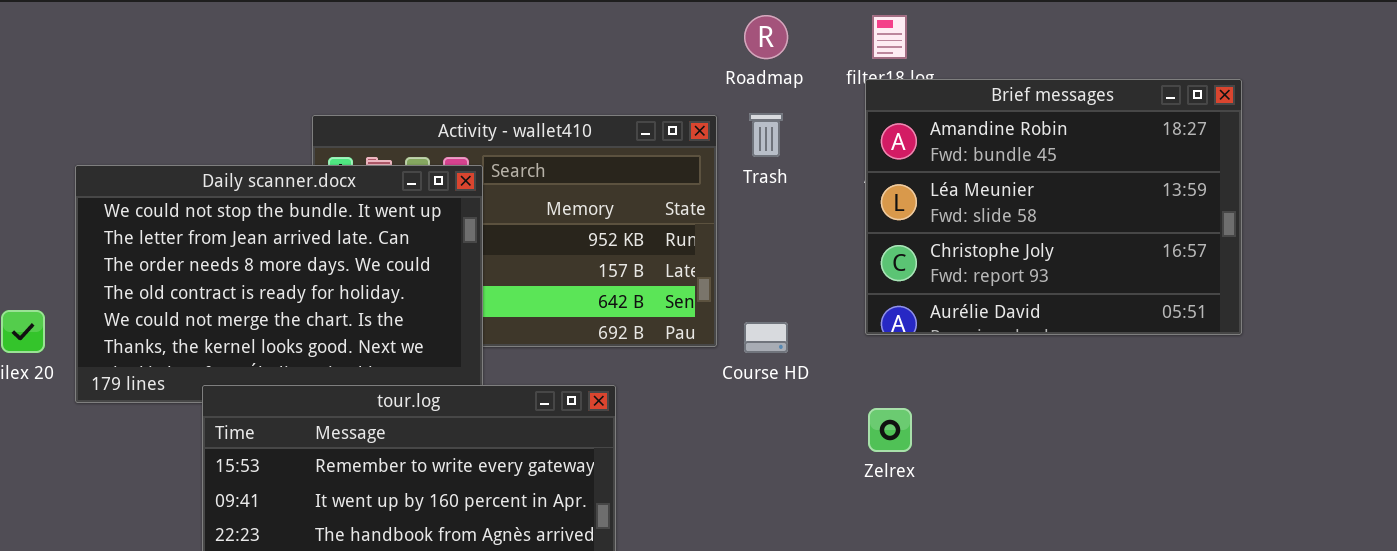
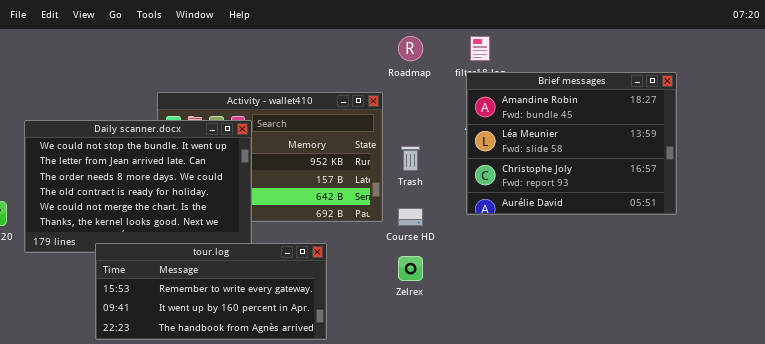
Trash: [749,113,783,157] -> [401,146,420,171], moved
Zelrex: [868,408,912,452] -> [398,256,423,281], moved

